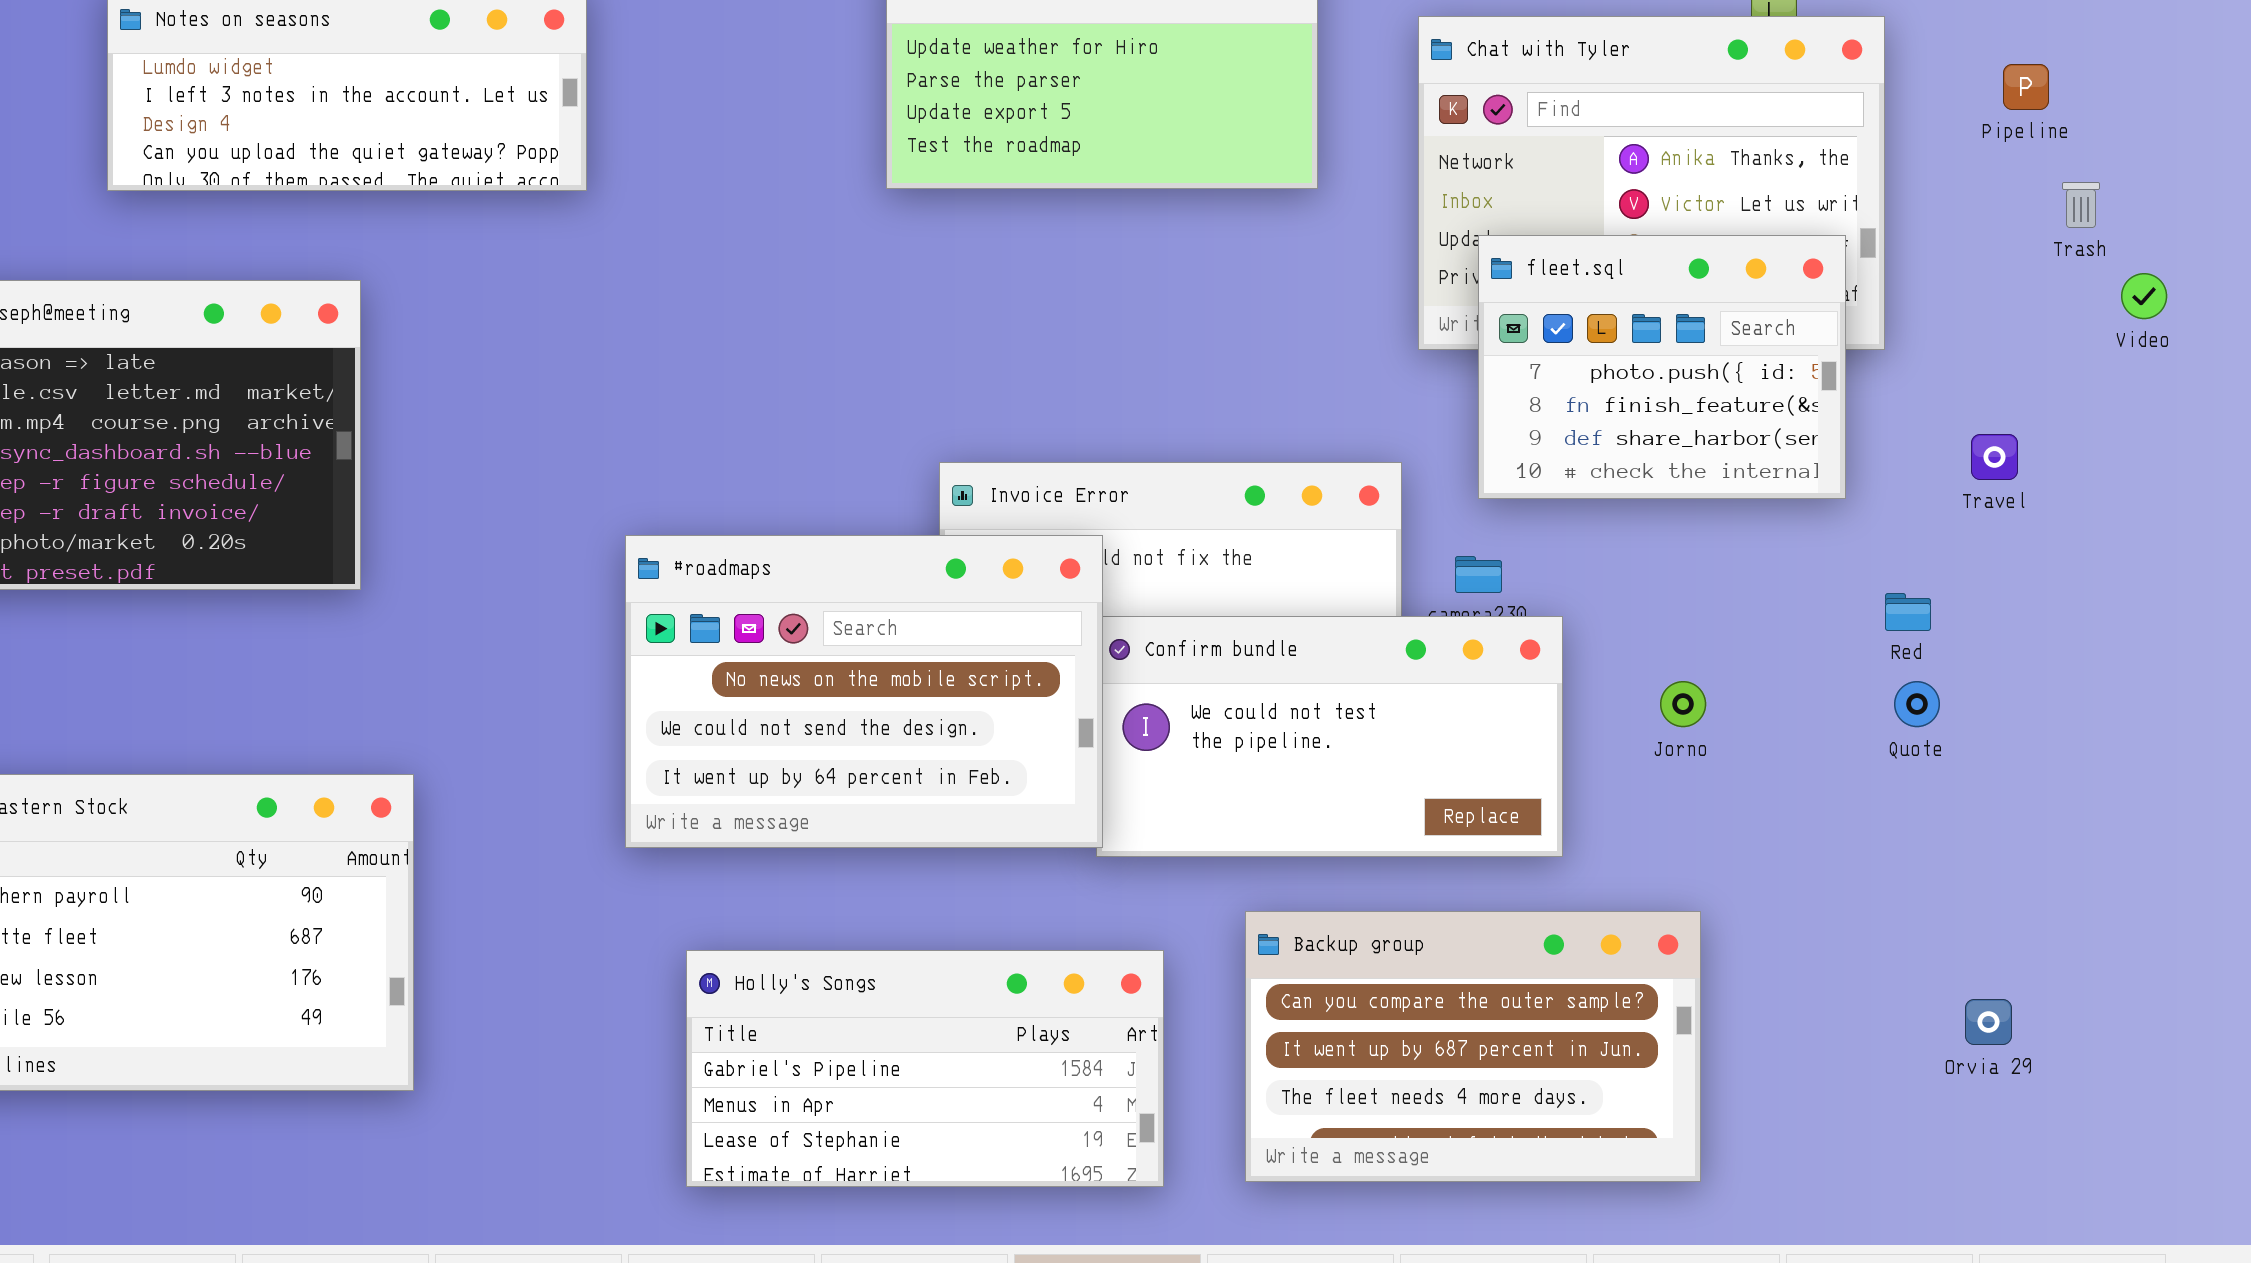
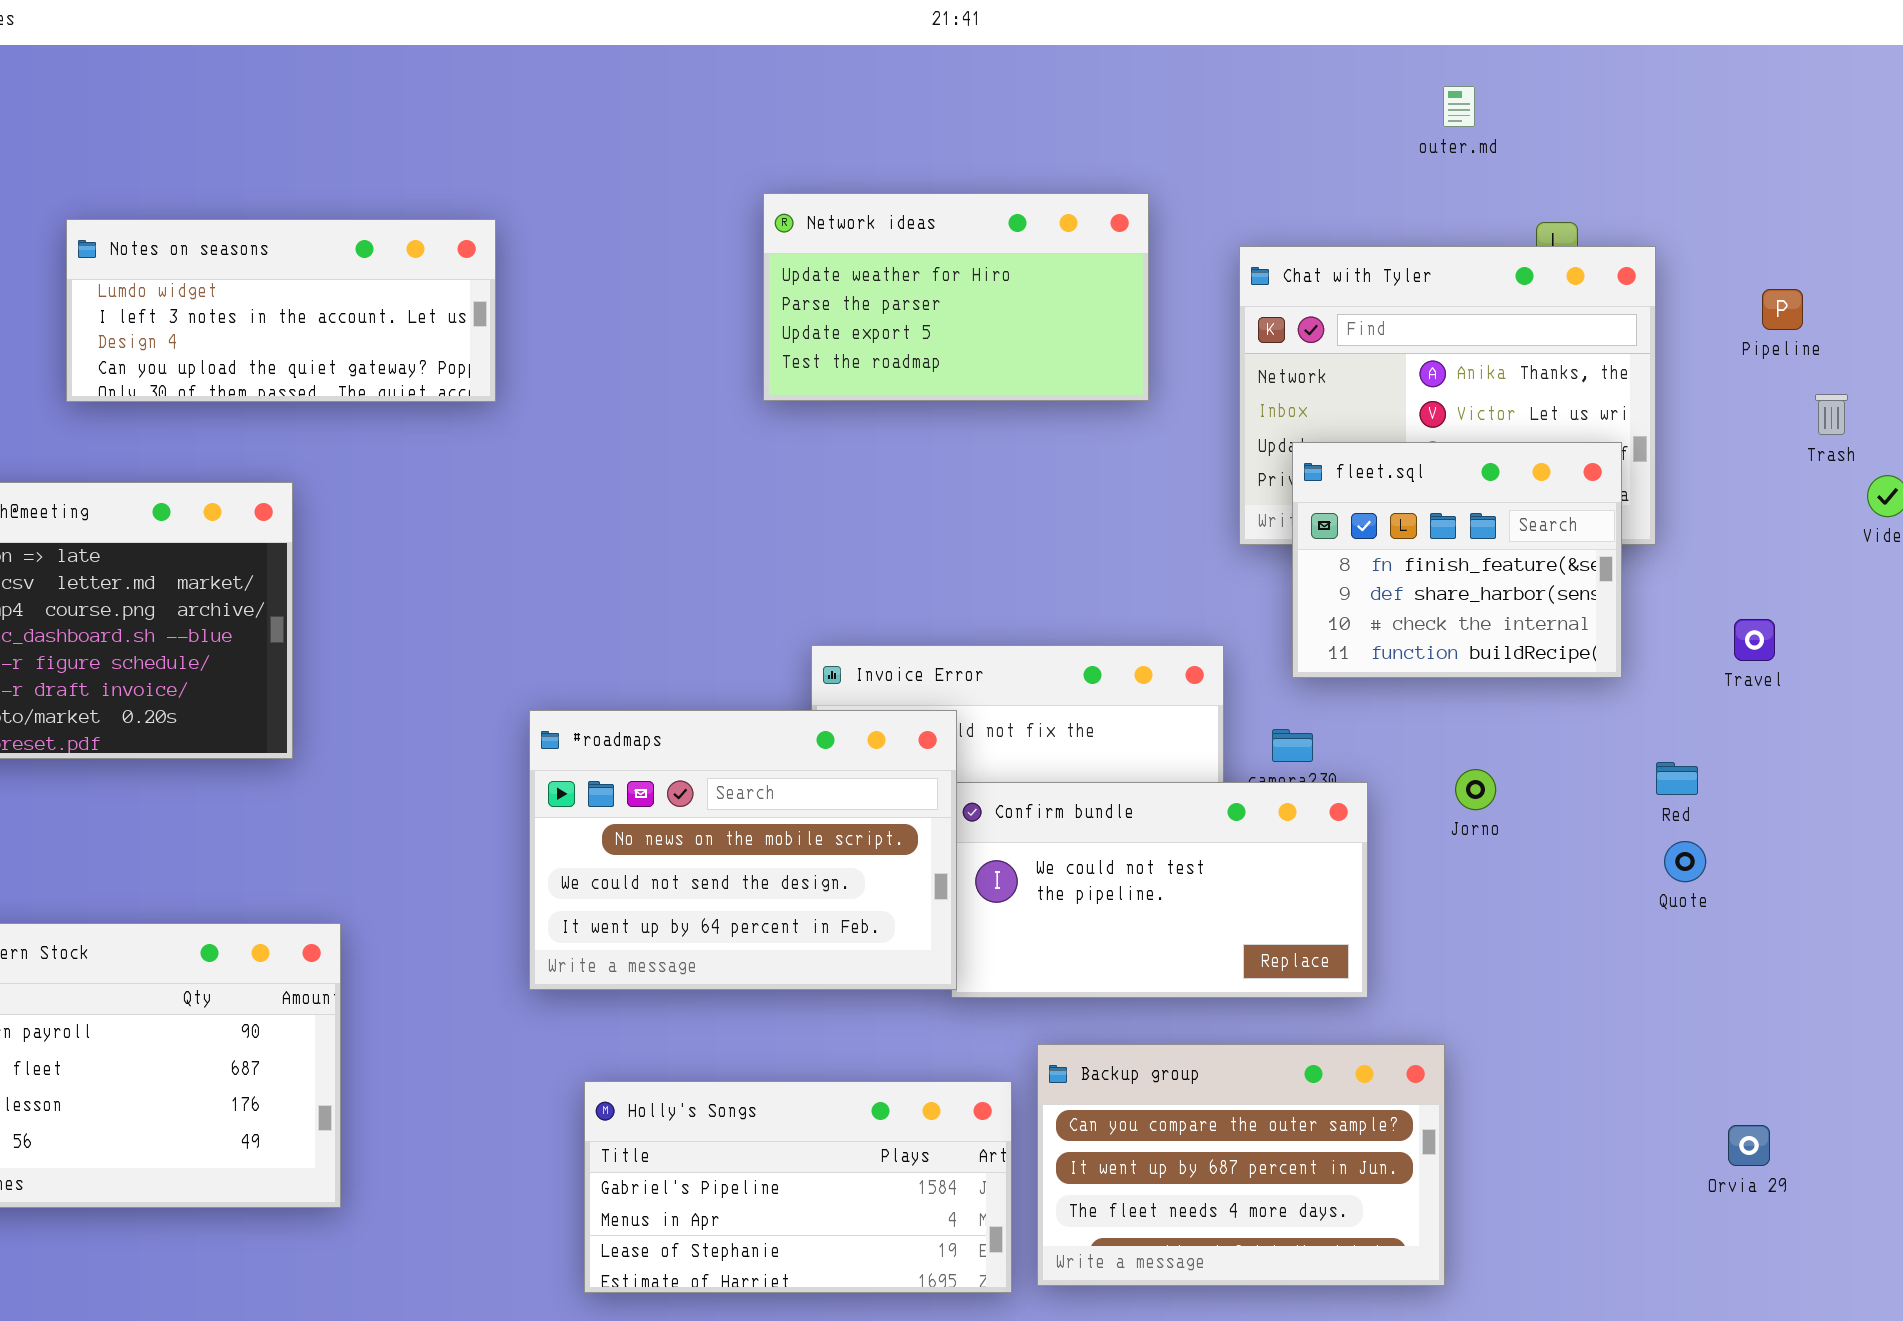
fleet.sql: [1478,235,1846,499] -> [1292,442,1622,678], scrolled down 1 row
Jorno: [1660,681,1706,727] -> [1455,769,1496,810], moved
Backup group: [1245,911,1701,1182] -> [1037,1044,1445,1286], moved

